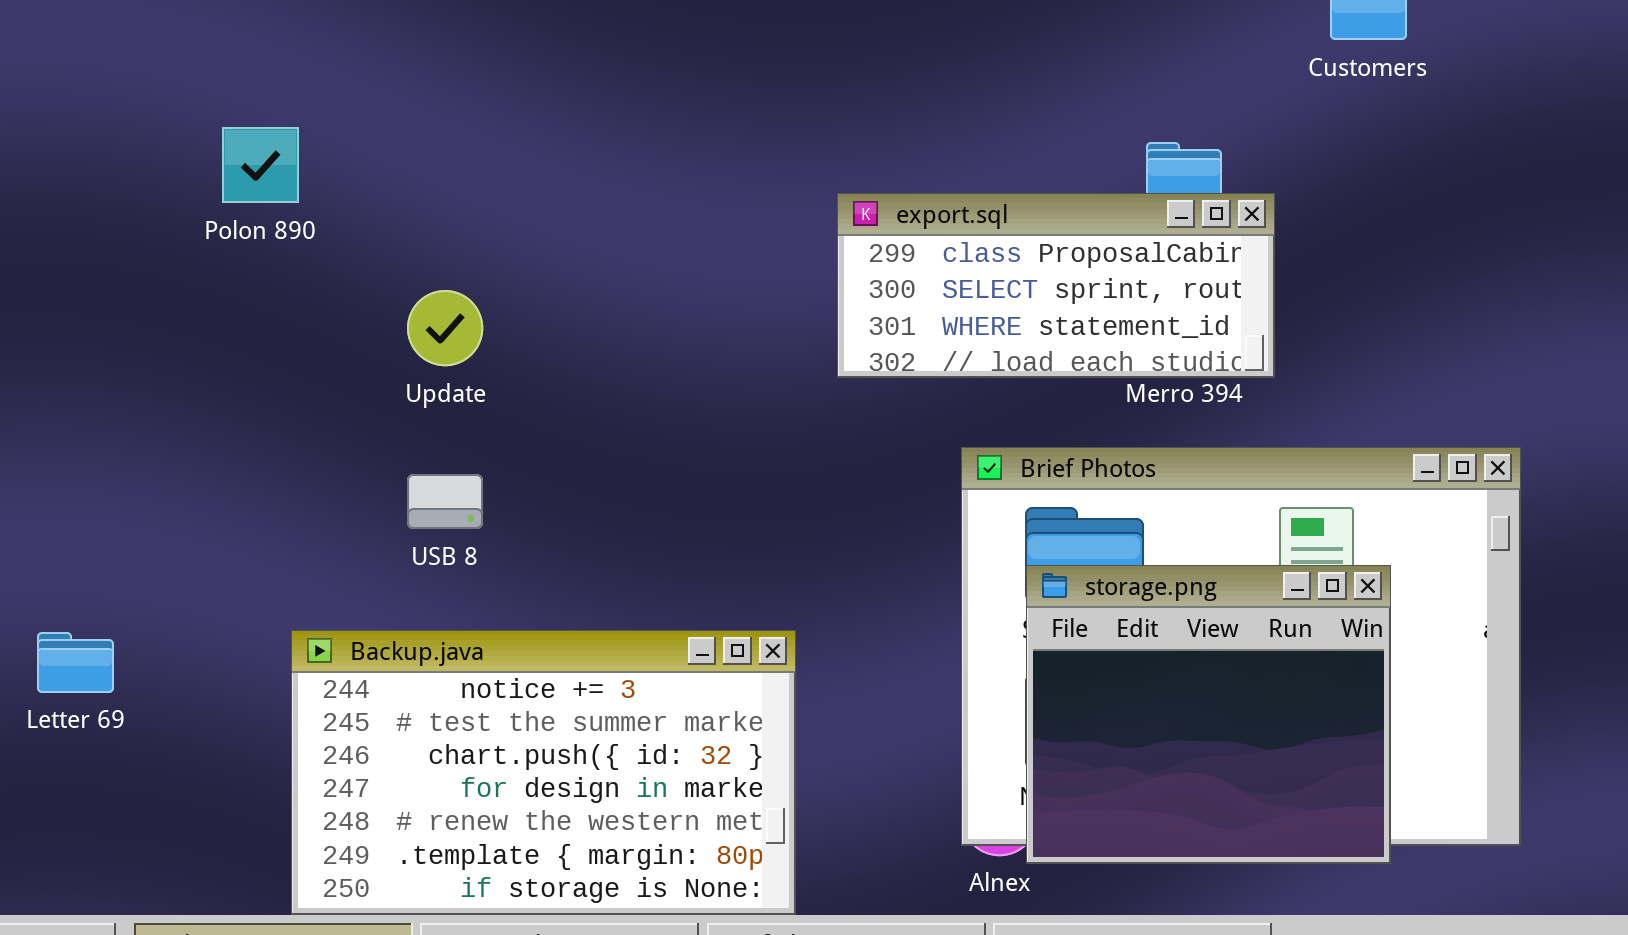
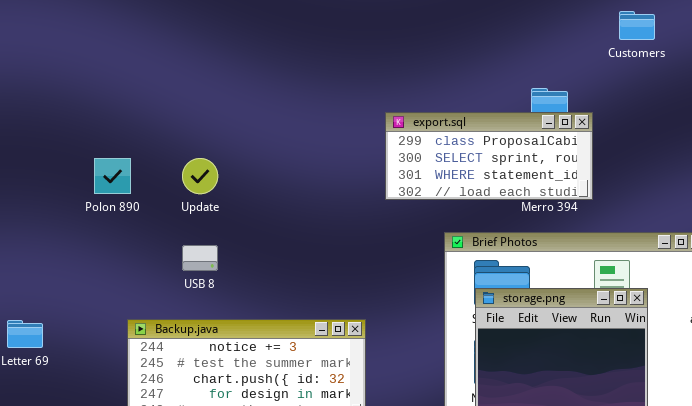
Polon 890: [222,127,299,203] -> [94,158,131,194], moved

